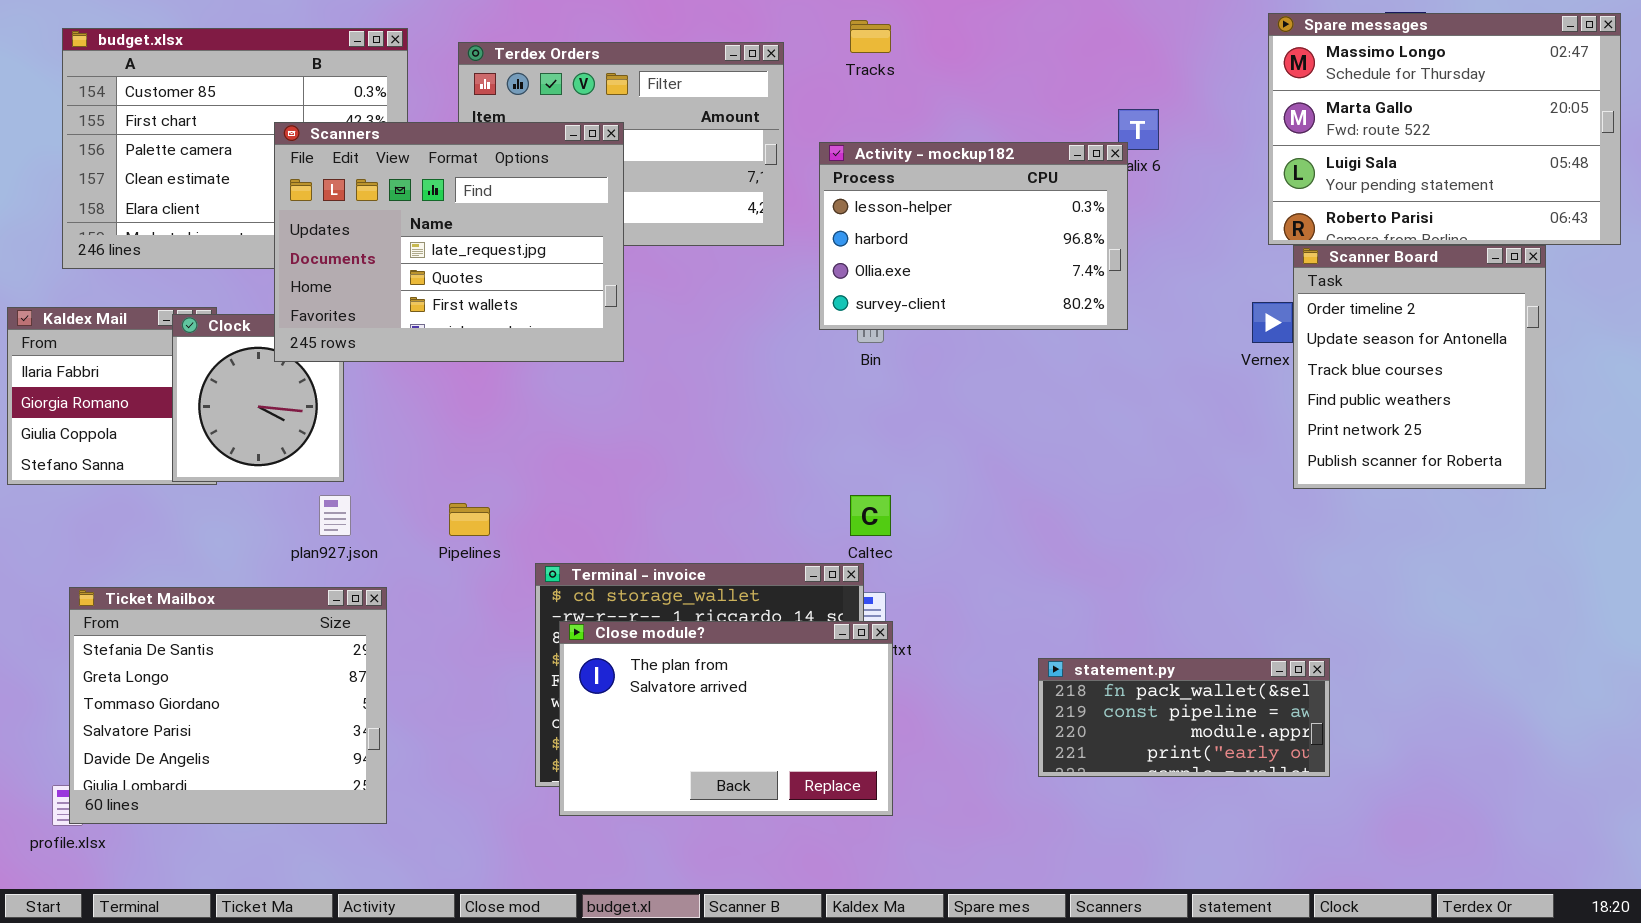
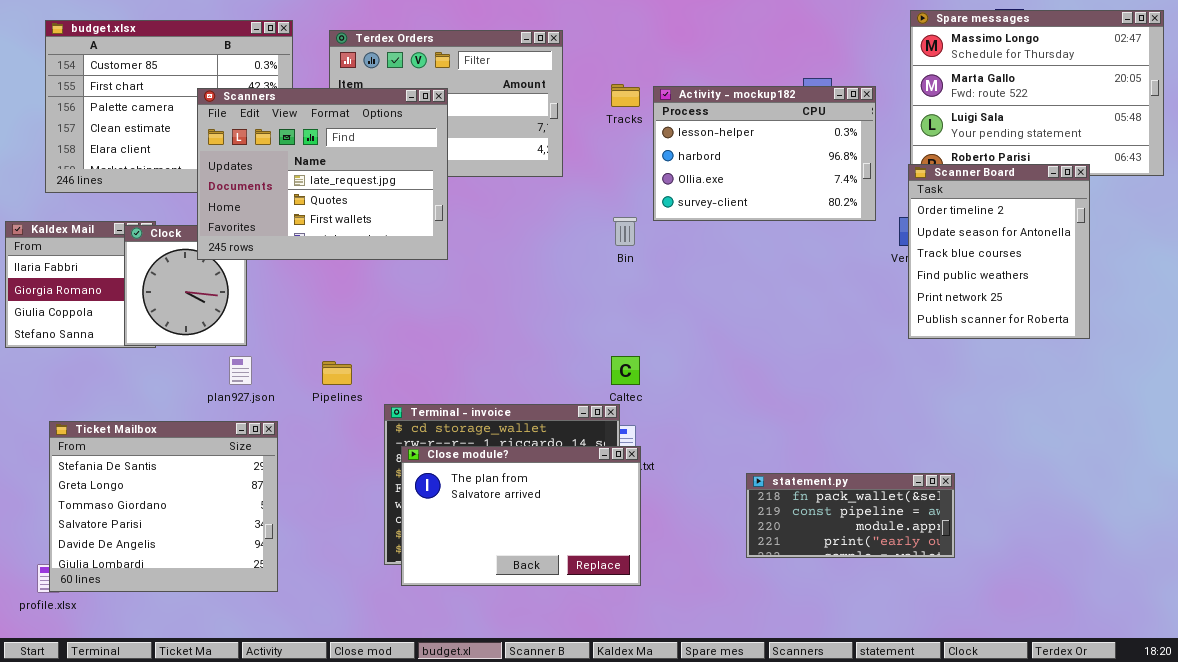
Tracks: [850,20,891,53] -> [611,84,640,107], moved
Activity - mockup182: [819,142,1128,330] -> [653,86,876,221], moved
Scanner Board: [1293,245,1546,489] -> [908,164,1090,339], moved

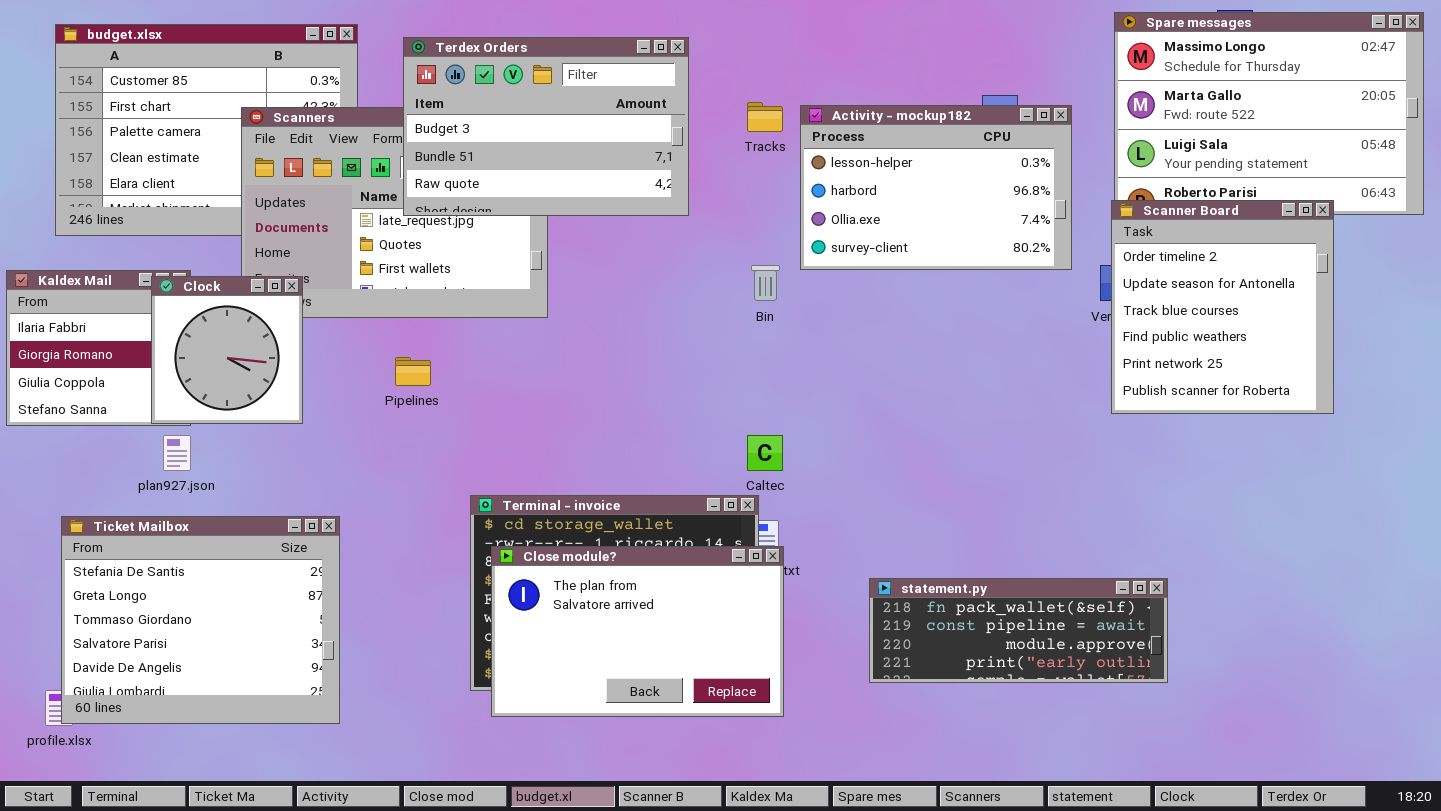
Terdex Orders: [329,30,563,177] -> [403,37,689,216], raised
Clock: [124,225,247,346] -> [151,276,303,424], raised
plan927.json: [229,356,252,385] -> [163,435,191,471], moved
Pipelines: [322,361,352,385] -> [395,357,431,386], moved
statement.py: [746,473,955,558] -> [869,578,1168,683], resized

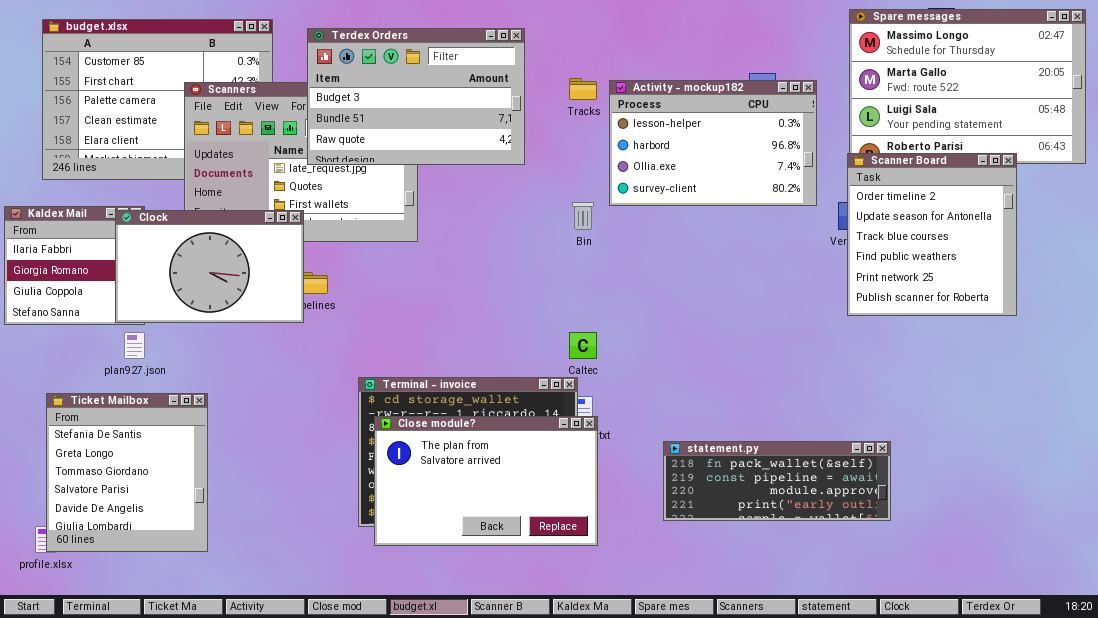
Clock: [151,276,303,424] -> [115,210,304,323], resized
Ticket Mailbox: [61,516,340,724] -> [46,393,208,552], resized

